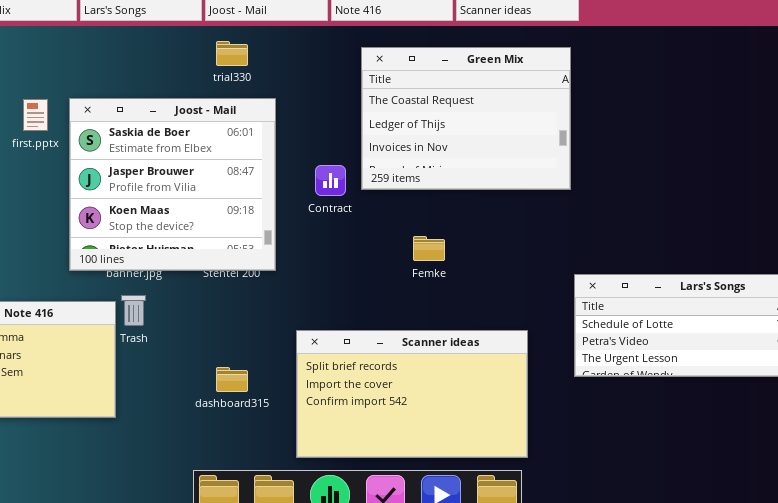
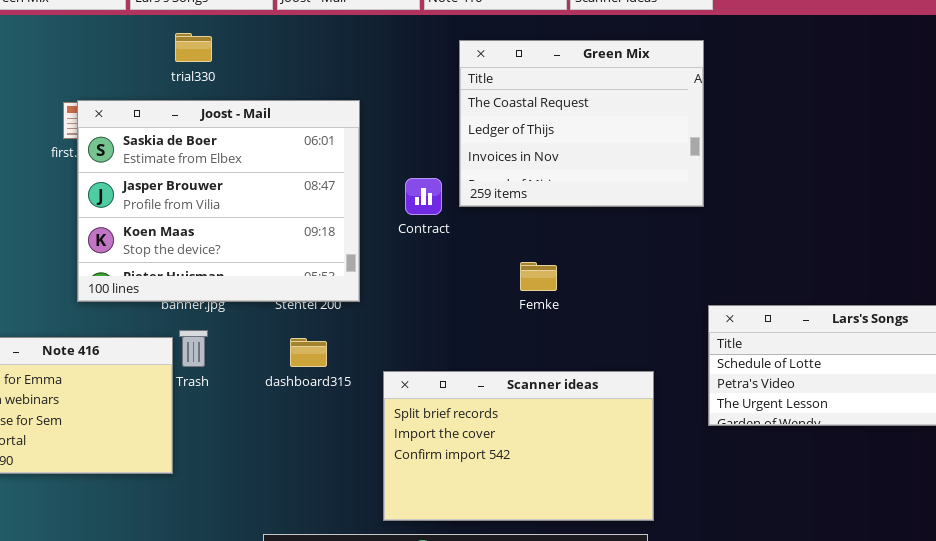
trial330: [216,41,248,66] -> [175,33,212,62], moved
Joost - Mail: [69,98,276,271] -> [77,100,360,302], resized
dashboard315: [216,367,248,392] -> [290,338,327,367], moved

